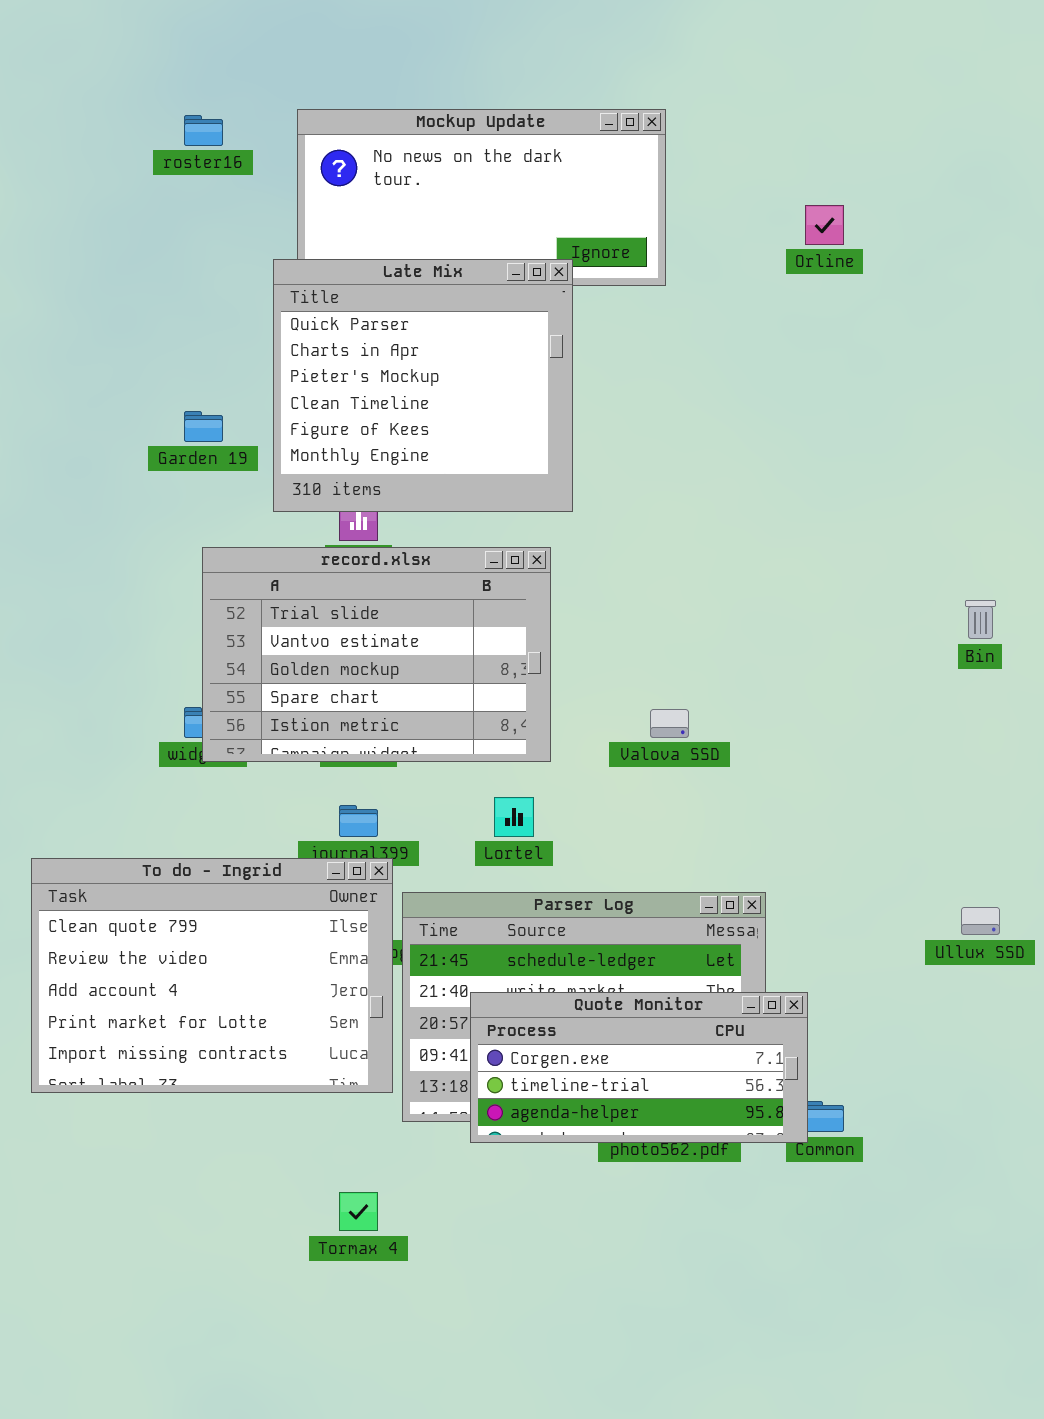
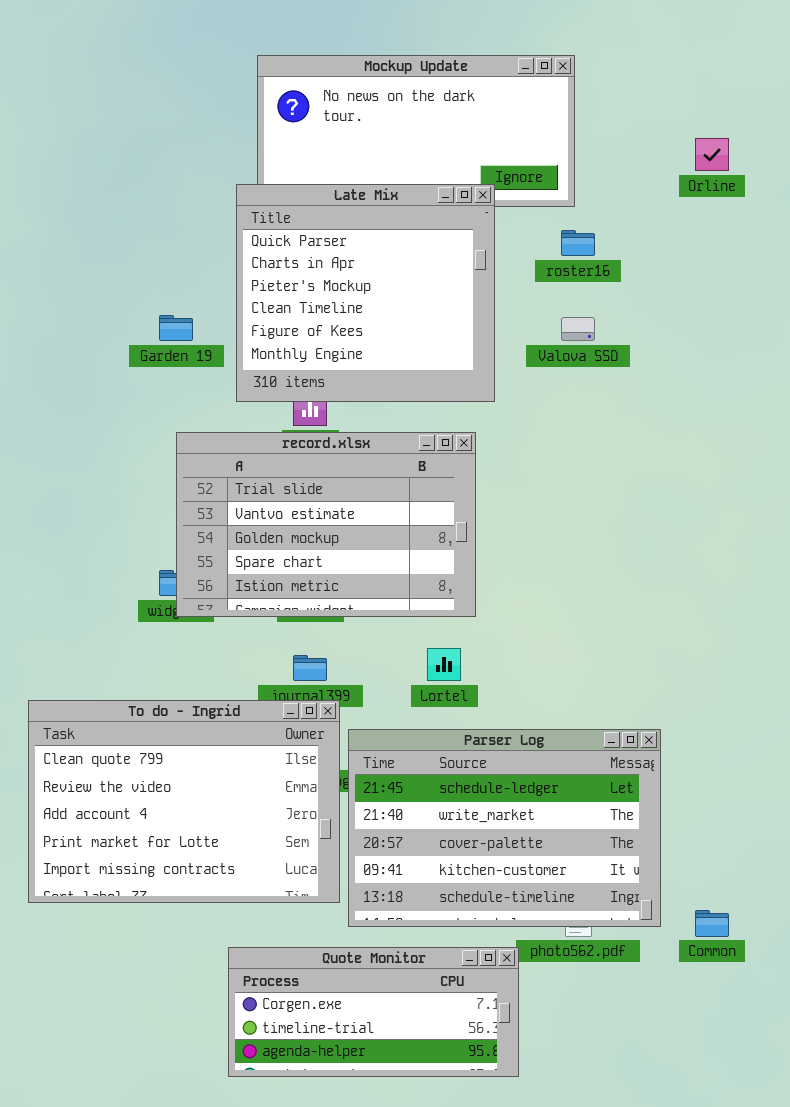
roster16: [184,115,223,146] -> [561,230,595,256], moved
Valova SSD: [650,709,689,738] -> [561,317,595,341], moved
Quote Monitor: [470,992,808,1143] -> [228,947,519,1077], moved

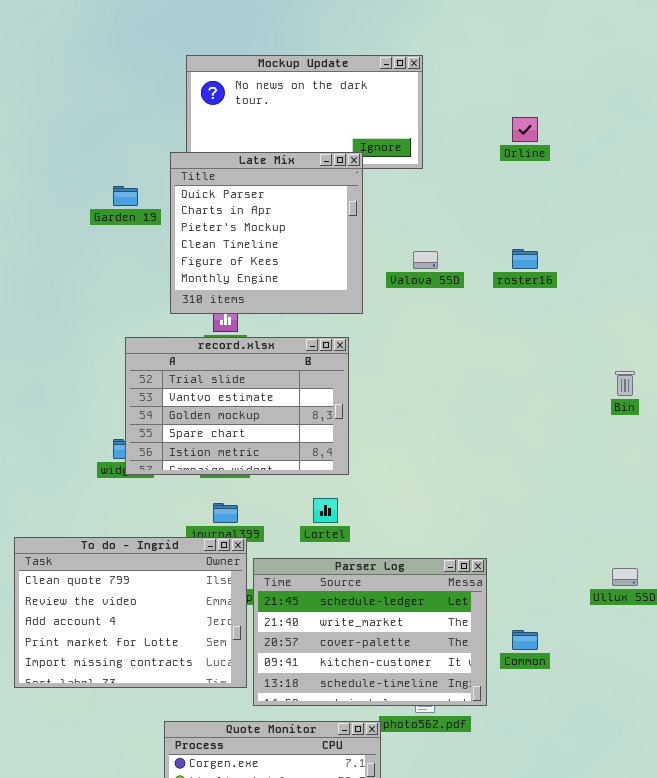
roster16: [561,230,595,256] -> [512,249,538,269], moved
Garden 19: [159,315,193,341] -> [113,186,138,206], moved
Common: [695,910,729,937] -> [512,630,538,650], moved

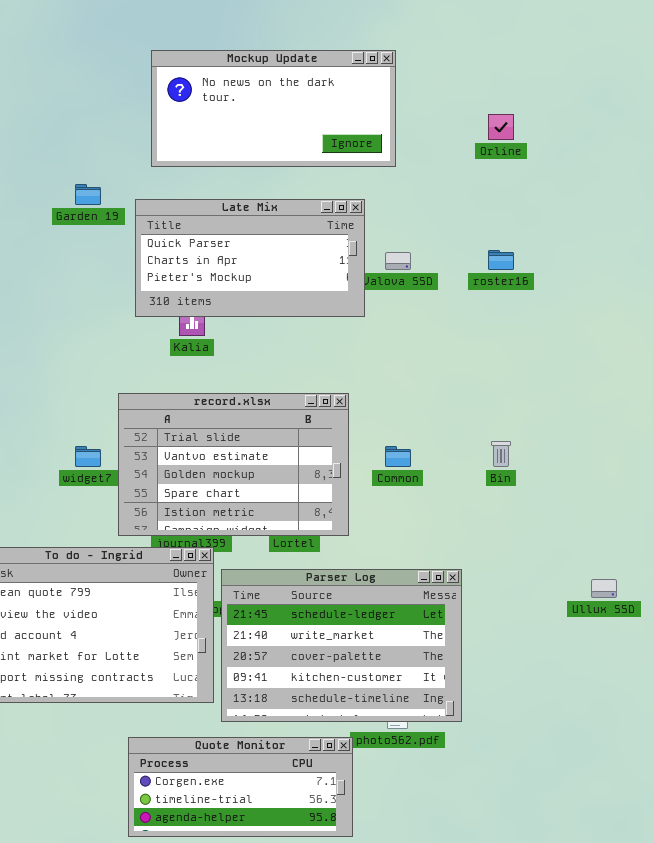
Late Mix: [170,152,363,314] -> [135,199,365,317], resized
record.xlsx: [125,337,349,475] -> [118,393,349,536], moved
Bin: [615,371,635,396] -> [491,441,511,467], moved
Common: [512,630,538,650] -> [385,446,411,467], moved

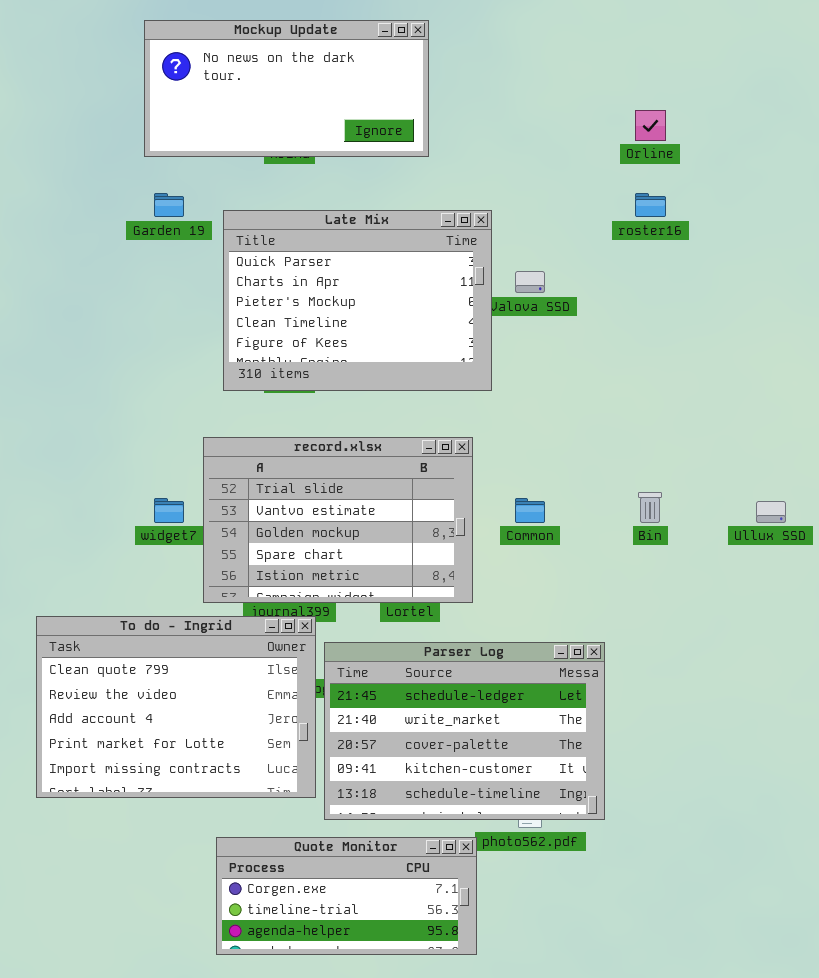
Mockup Update: [151,50,396,167] -> [144,20,429,157], moved
Late Mix: [135,199,365,317] -> [223,210,492,391], resized
roster16: [488,250,514,270] -> [635,193,666,217], moved
Ullux SSD: [591,579,617,598] -> [756,501,786,523], moved

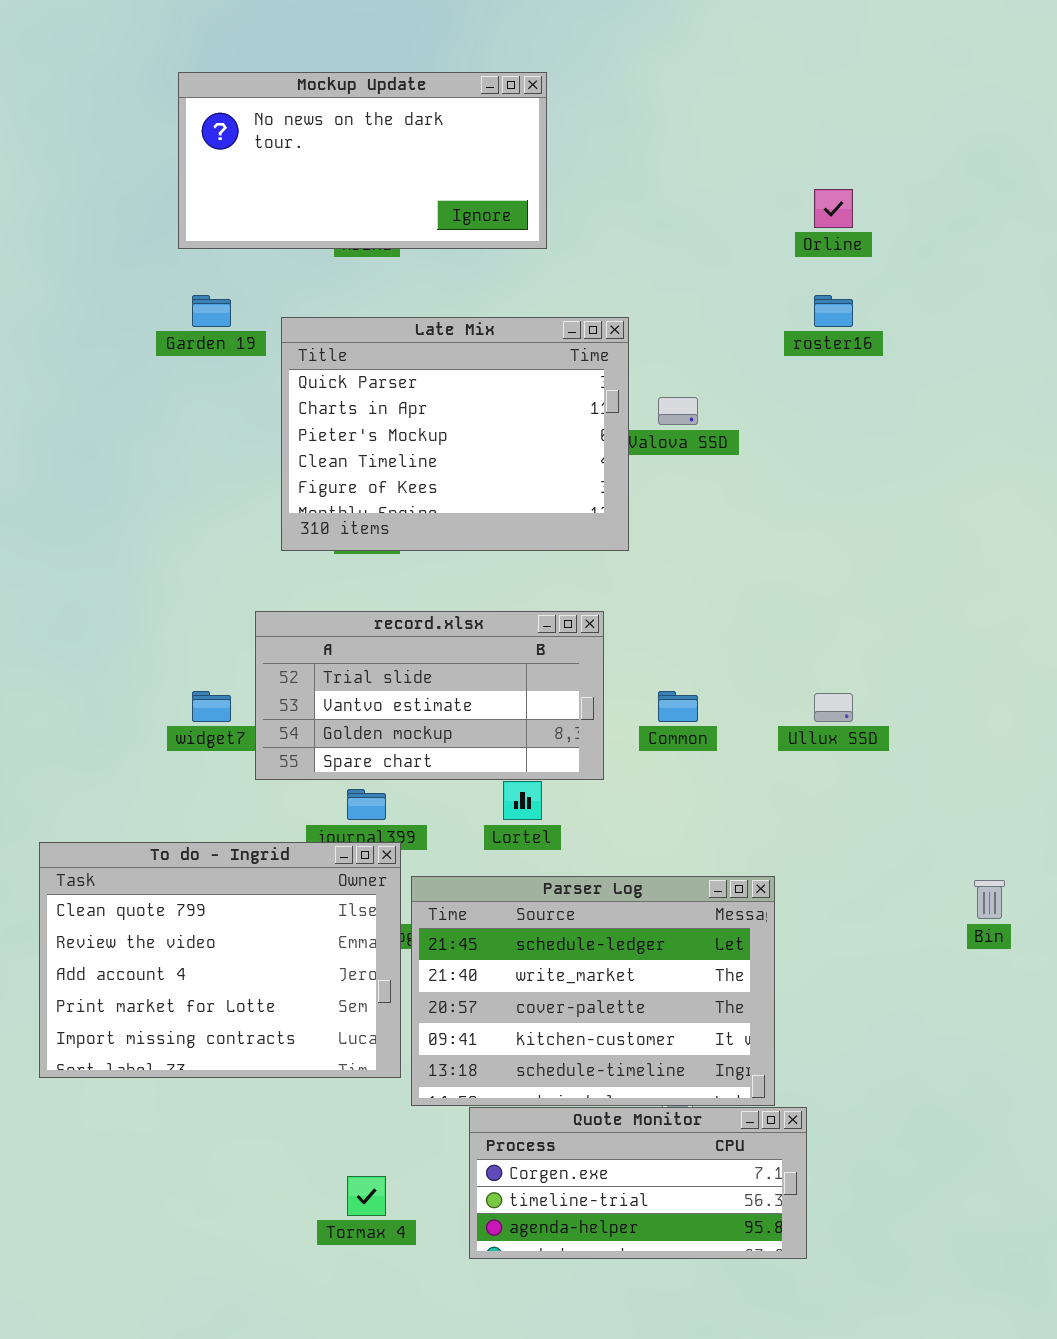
record.xlsx: [203,437,473,603] -> [255,611,604,780], resized
Bin: [638,492,662,523] -> [974,880,1005,919], moved
Ullux SSD: [756,501,786,523] -> [814,693,853,722], moved
Quote Monitor: [216,837,477,955] -> [469,1107,807,1259], moved

